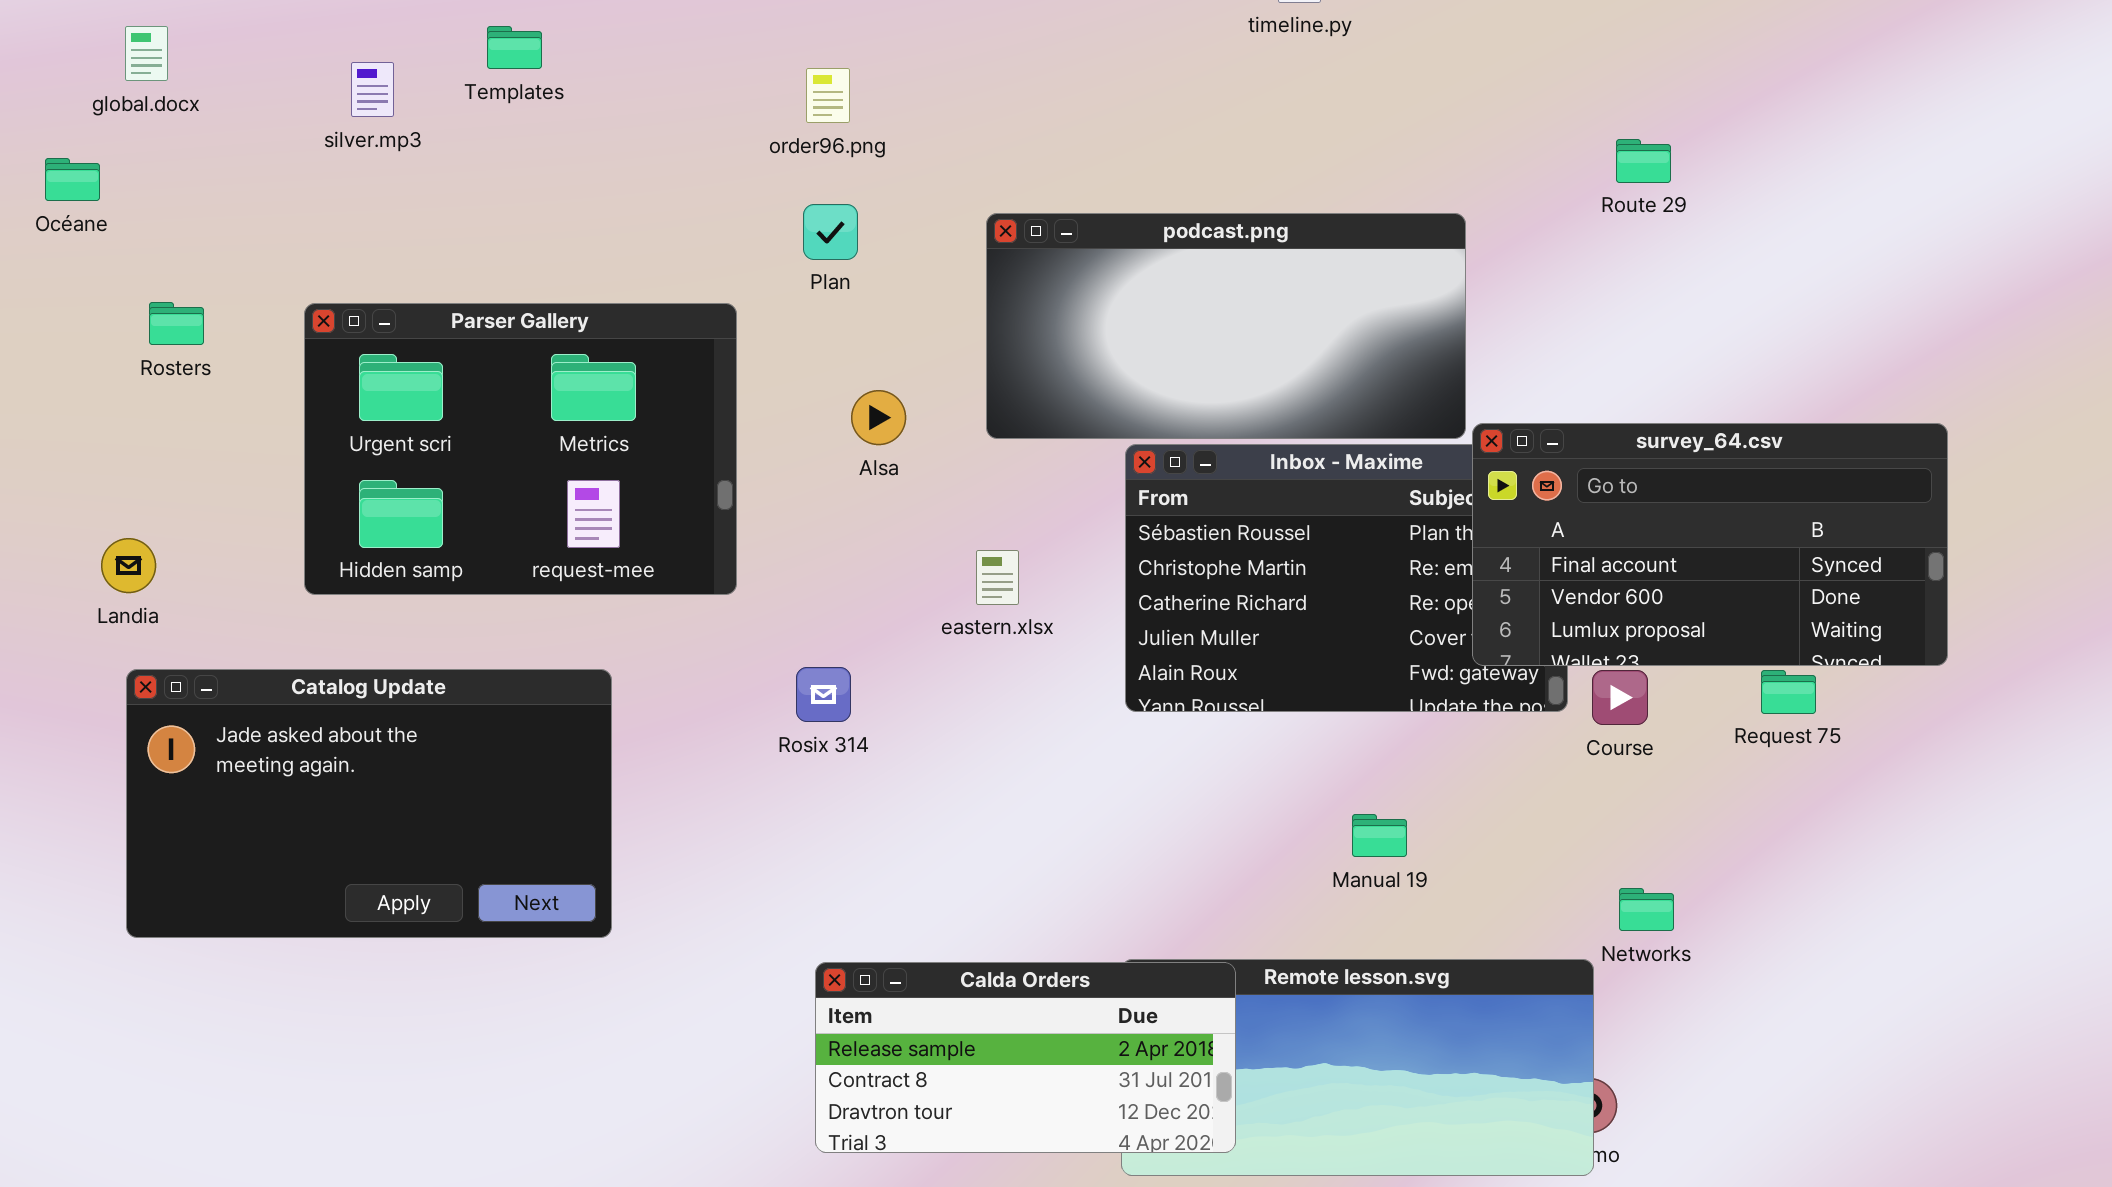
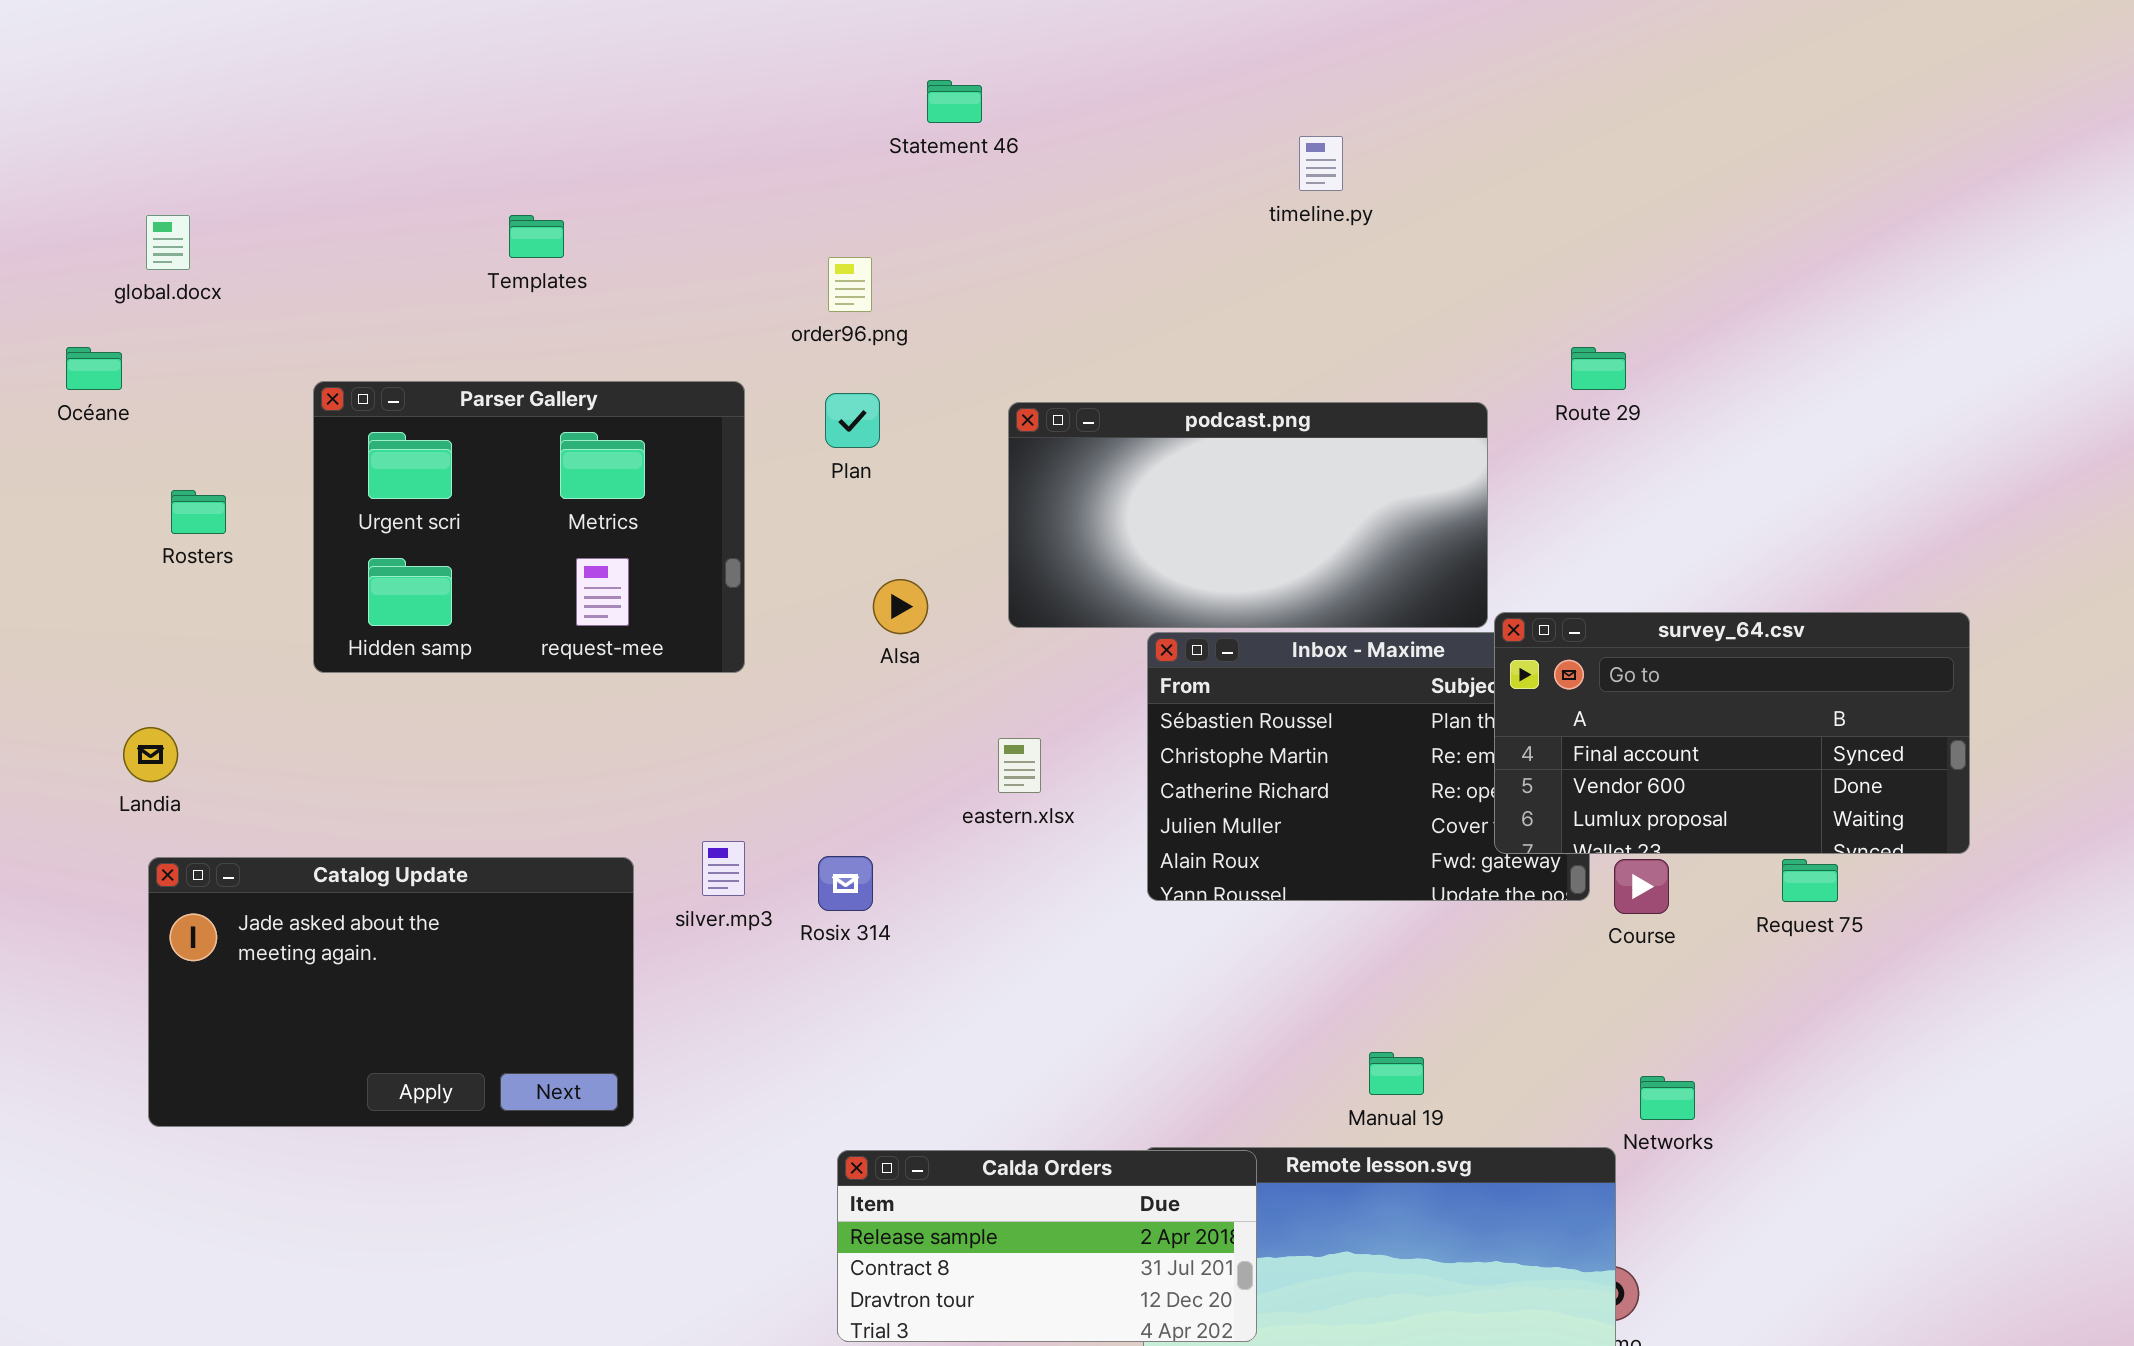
silver.mp3: [351,62,394,117] -> [702,841,745,896], moved
Route 29: [1616,139,1671,183] -> [1571,347,1626,390], moved
Parser Gallery: [304,303,737,595] -> [313,381,745,673], moved
Manual 19: [1352,814,1407,857] -> [1369,1052,1424,1095], moved

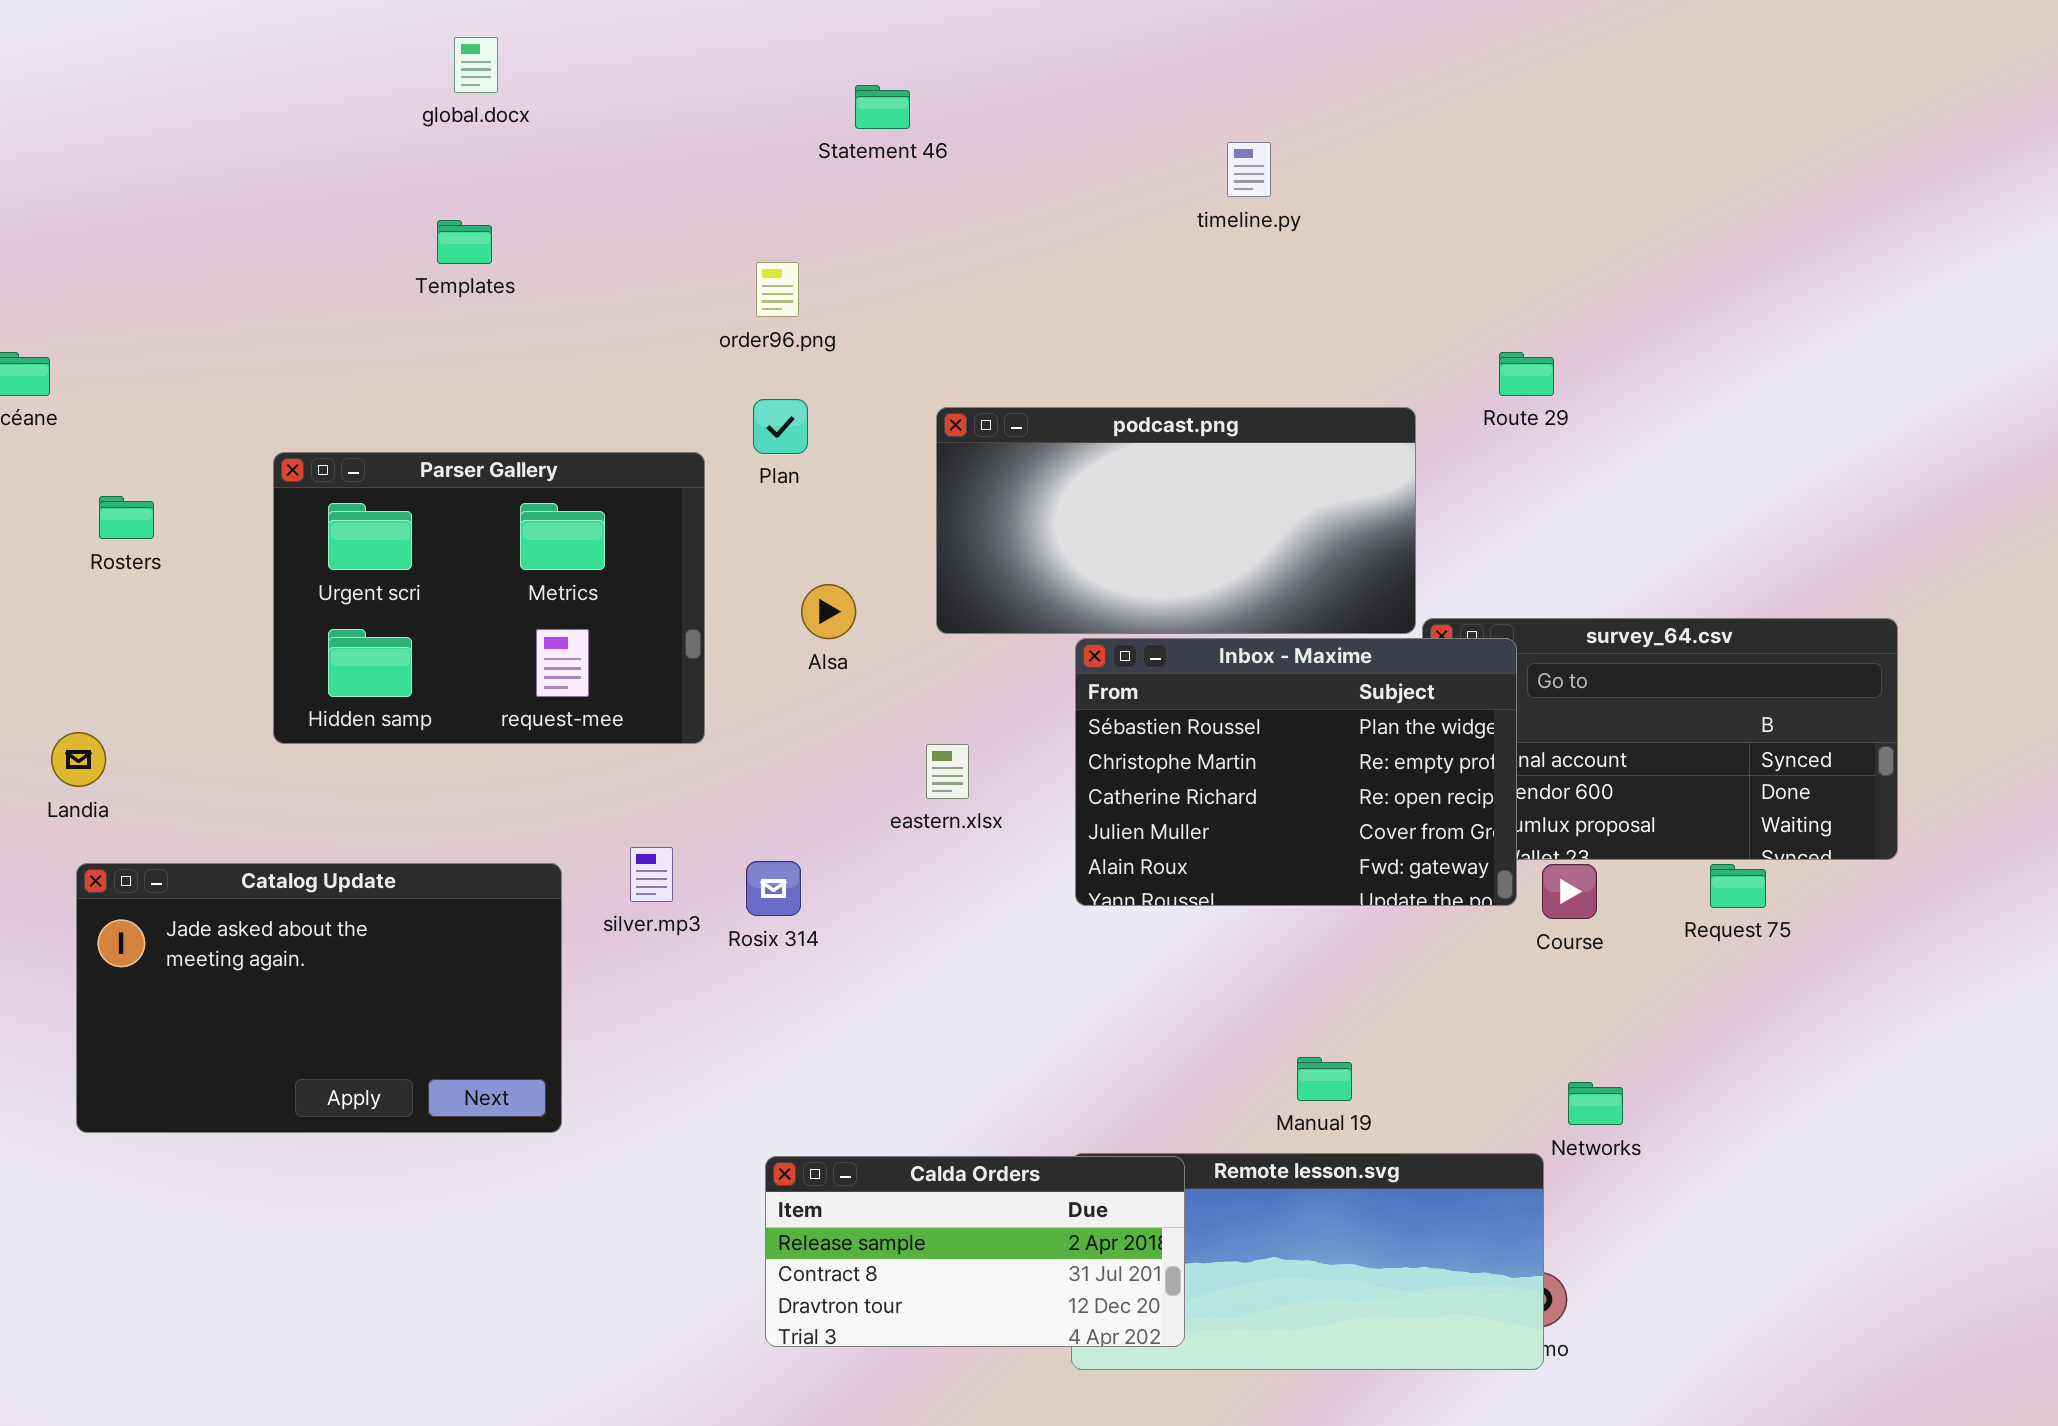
global.docx: [146,215,190,270] -> [454,37,498,93], moved
Parser Gallery: [313,381,745,673] -> [273,452,705,744], moved
Inbox - Maxime: [1147,632,1590,901] -> [1075,638,1517,906], raised

